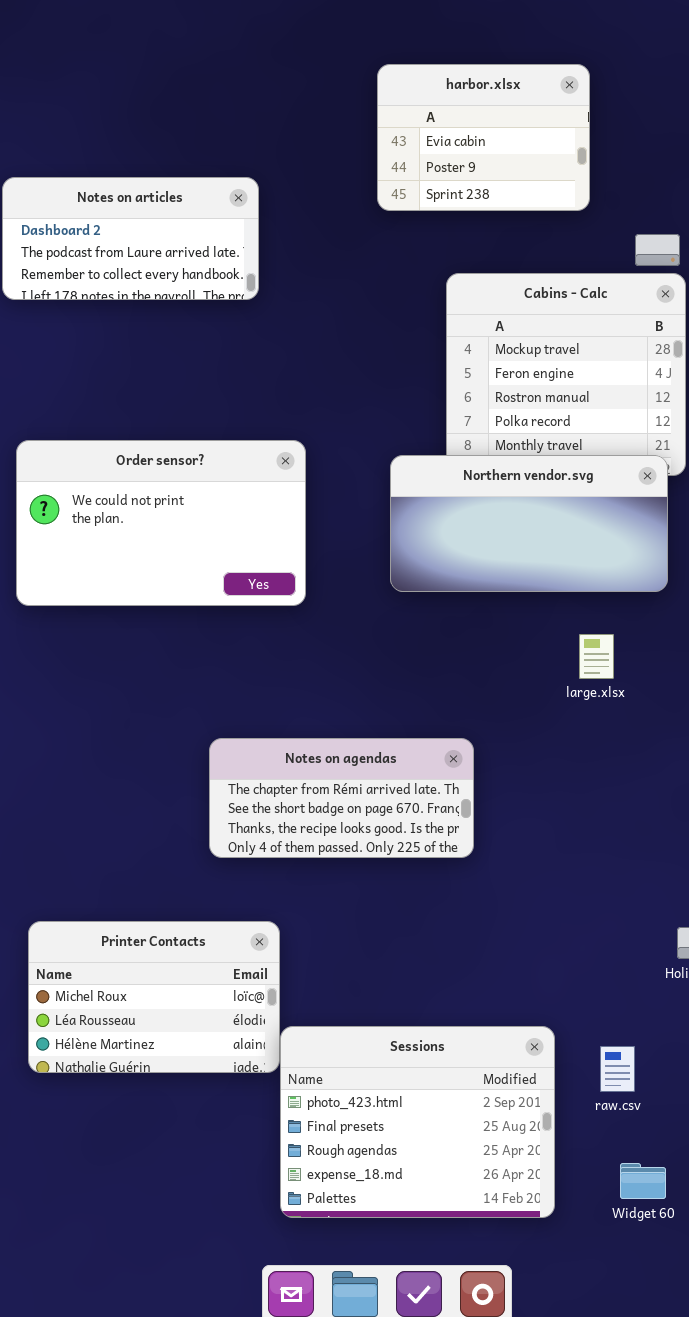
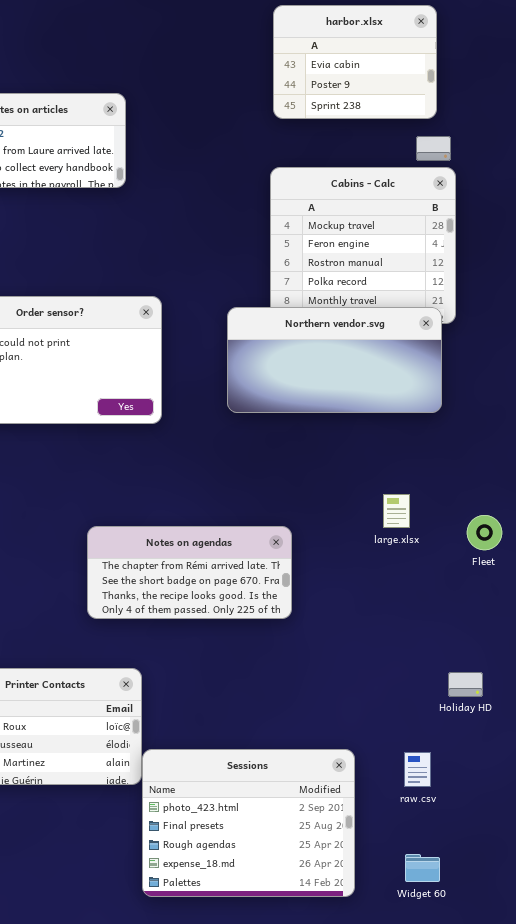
harbor.xlsx: [377,64,590,211] -> [273,5,437,119], moved
large.xlsx: [579,634,614,679] -> [383,494,410,528], moved
raw.csv: [600,1046,635,1092] -> [404,752,431,787], moved

